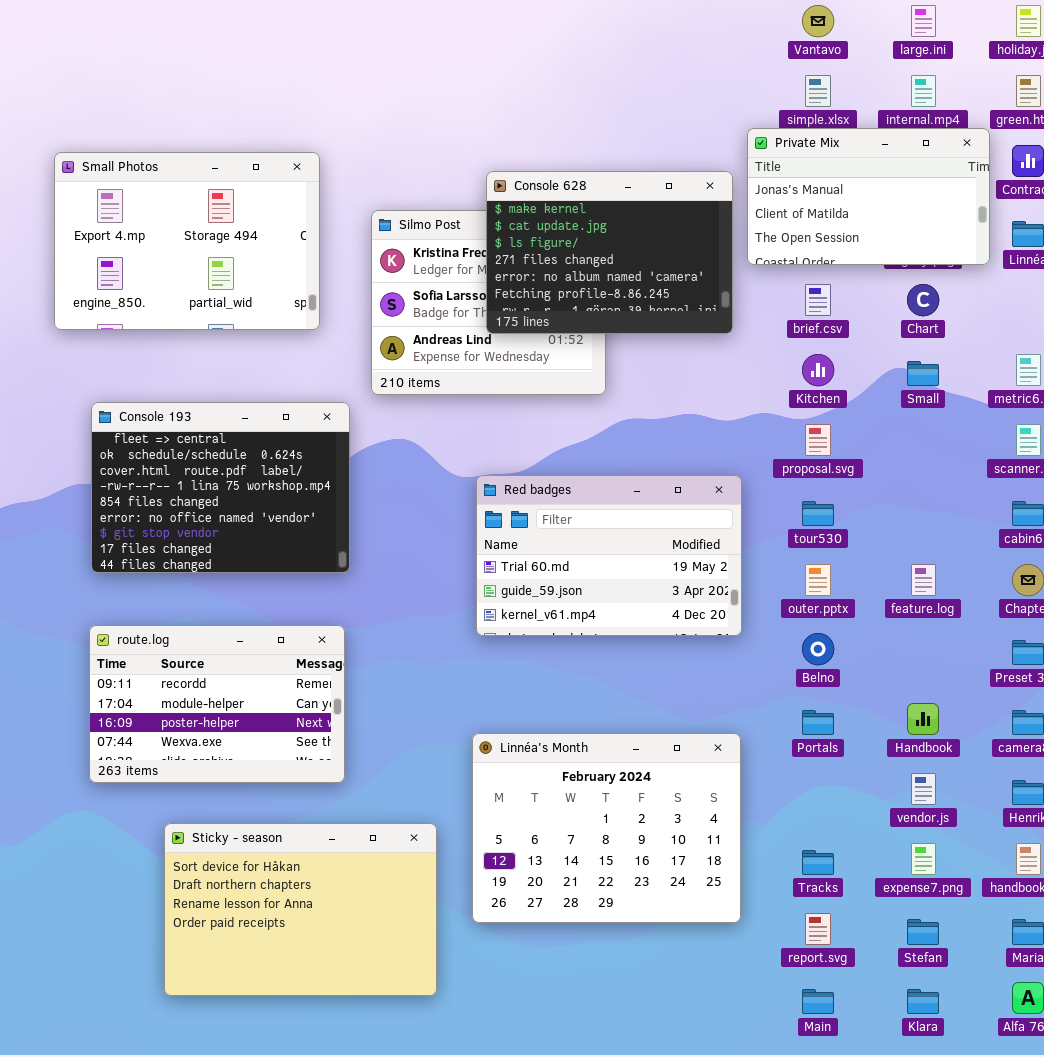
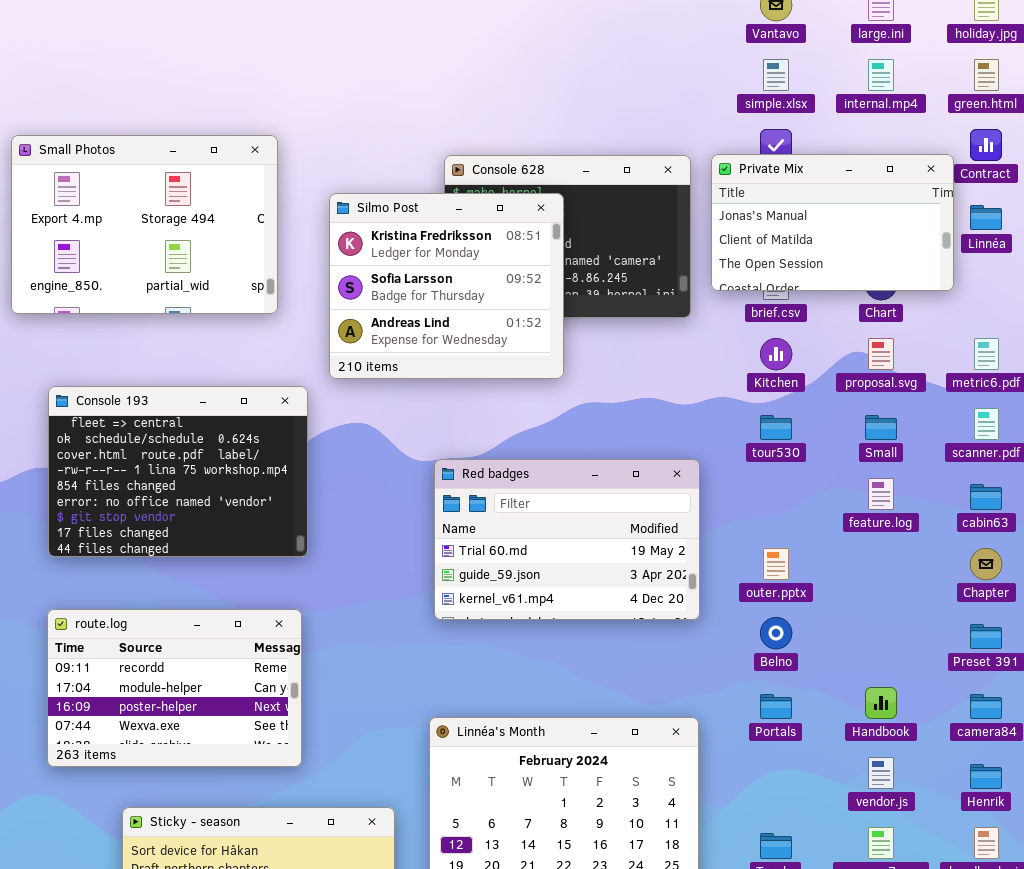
Private Mix: [747,128,990,265] -> [711,154,954,291], moved
Silmo Post: [371,210,606,395] -> [329,193,564,379], raised
Small: [907,361,939,386] -> [865,415,897,440], moved
proposal.svg: [805,424,831,456] -> [868,338,894,370], moved
tour530: [802,501,834,526] -> [760,415,792,440], moved
feature.log: [911,564,936,596] -> [868,478,894,510], moved

